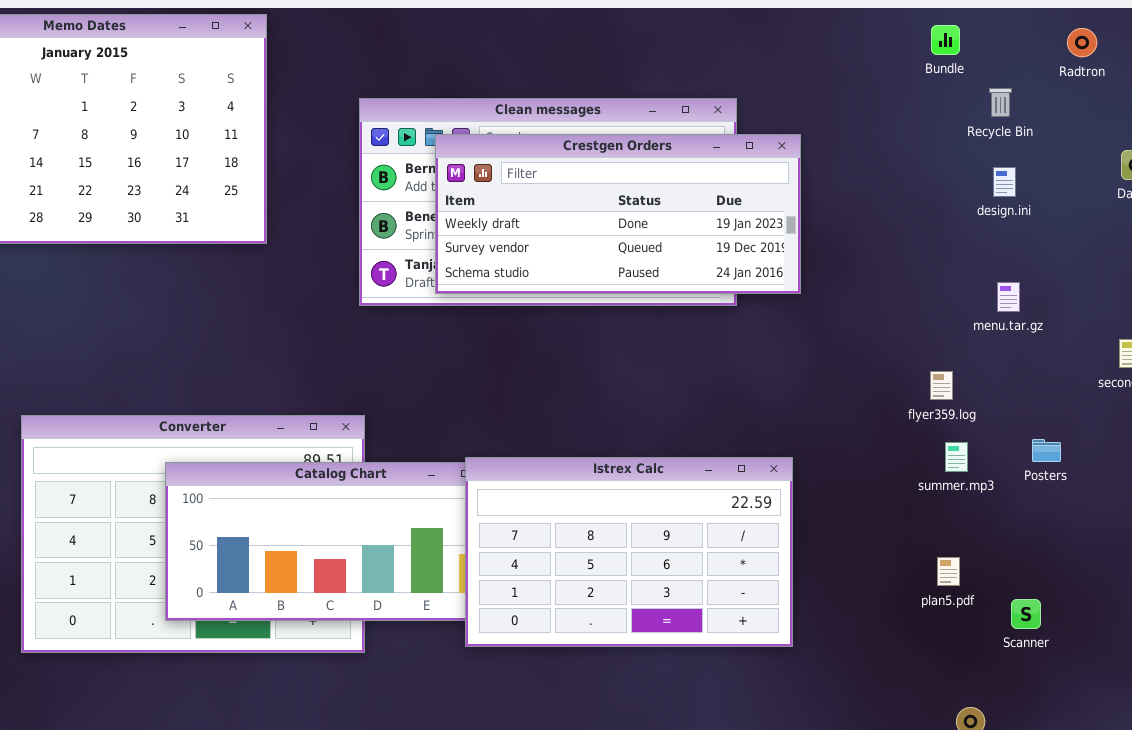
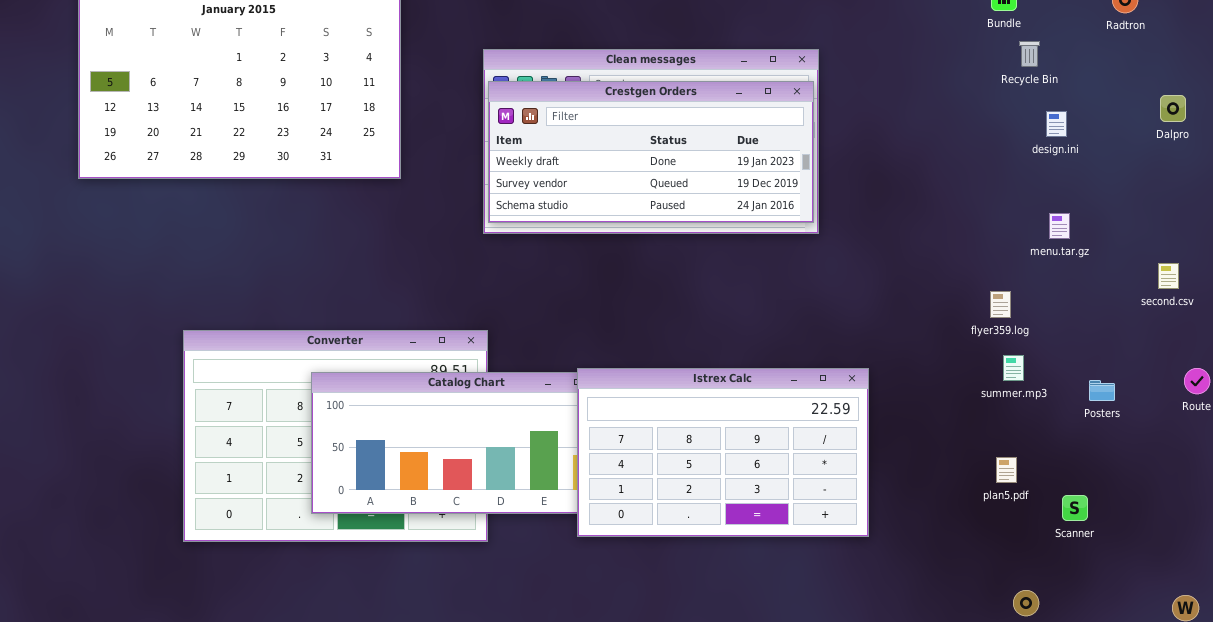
Recycle Bin: [989,88,1012,117] -> [1019,41,1040,67], moved
Crestgen Orders: [435,134,801,294] -> [488,81,814,223], moved
Posters: [1032,439,1061,462] -> [1089,380,1115,401], moved

